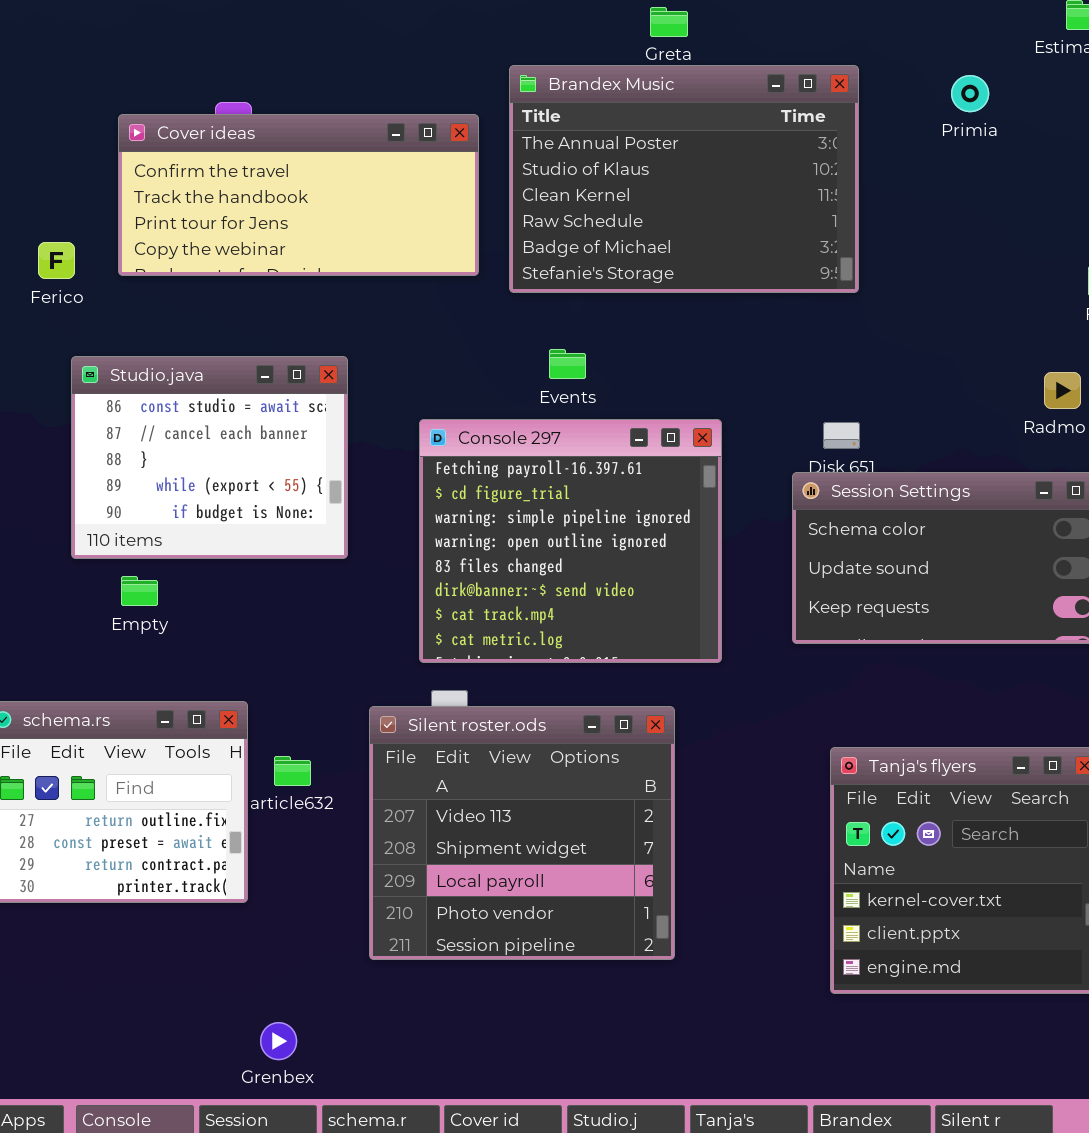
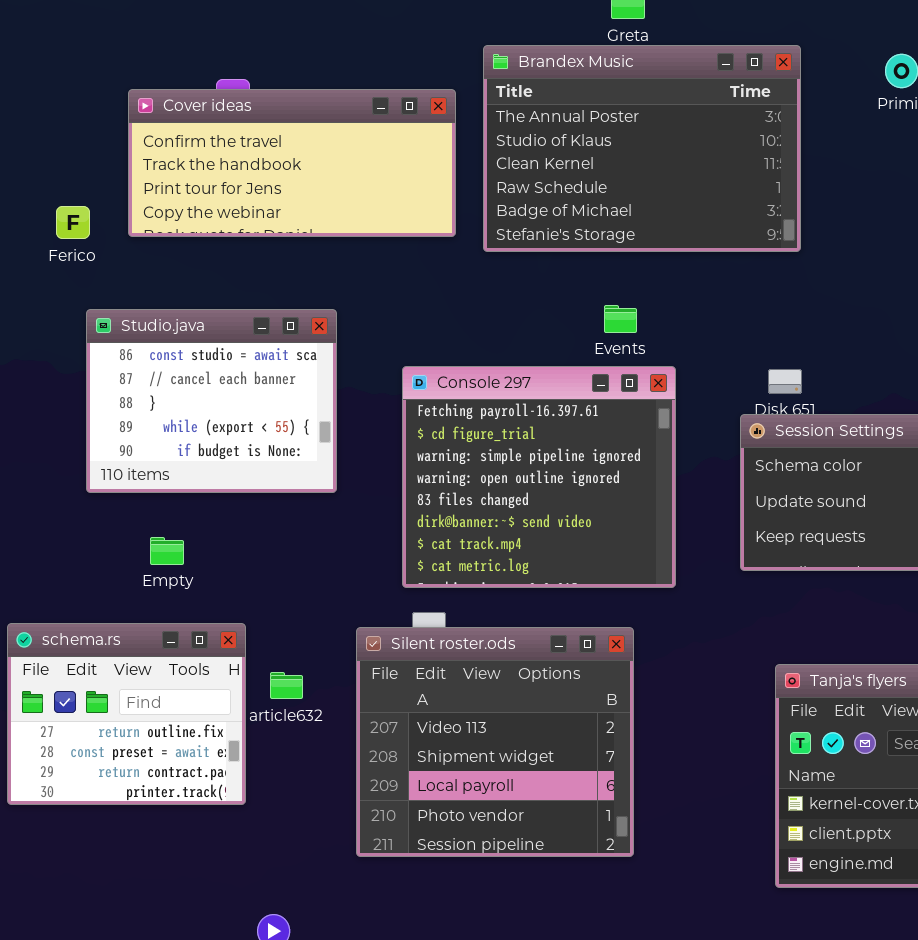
Events: [549,349,586,379] -> [604,305,637,333], moved
Empty: [121,576,158,606] -> [150,537,184,565], moved

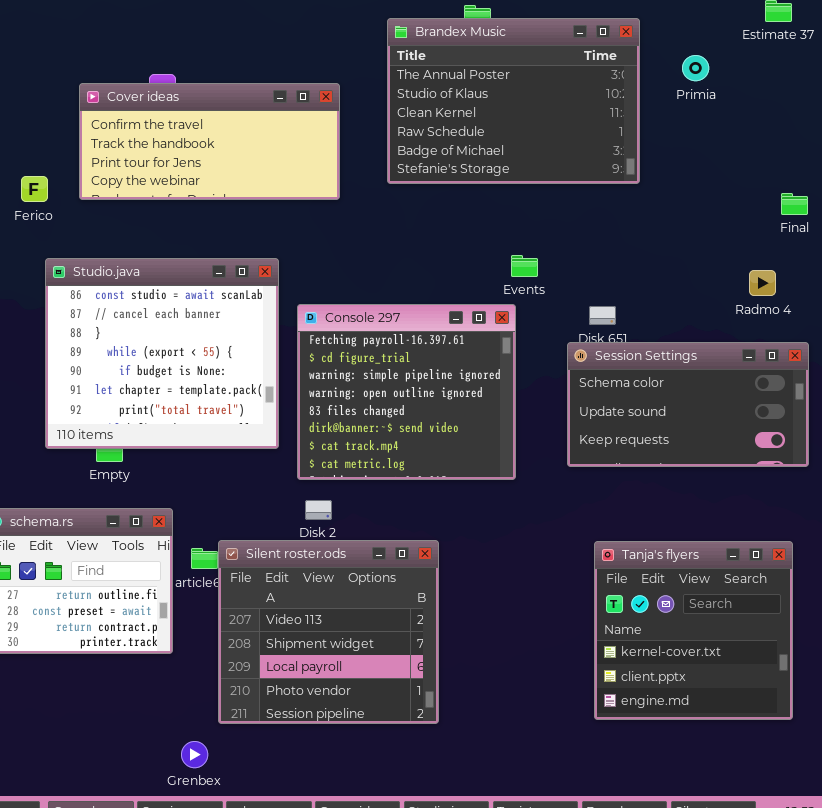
Brandex Music: [483,45,801,252] -> [387,18,640,184], moved
Events: [604,305,637,333] -> [511,255,538,277], moved
Studio.java: [86,309,337,493] -> [45,258,279,449], resized
Silent roster.ods: [356,627,634,857] -> [218,540,439,724], moved

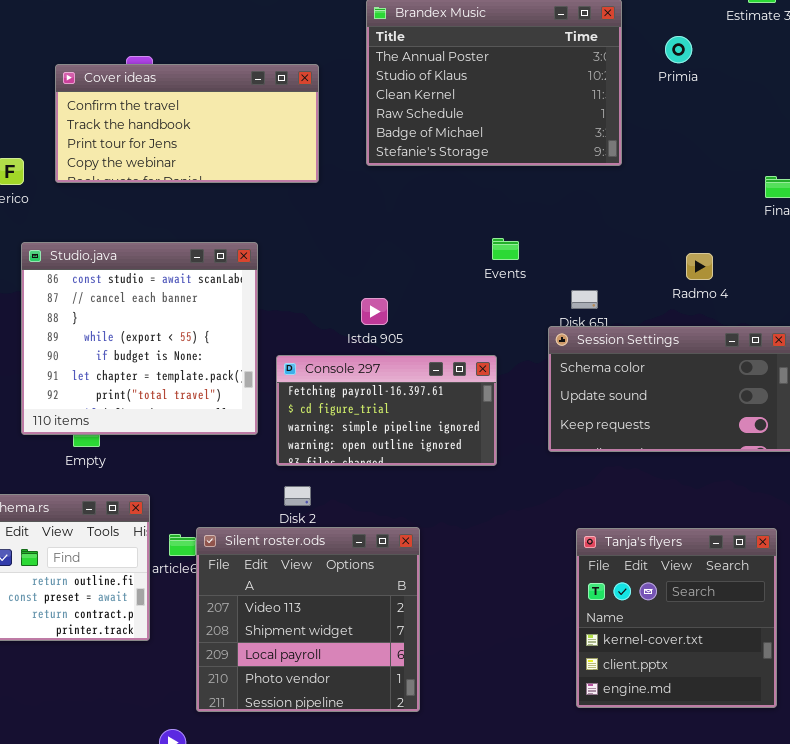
Radmo 4: [749,270,776,296] -> [686,253,713,280], moved
Console 297: [297,304,516,480] -> [276,355,497,466], resized

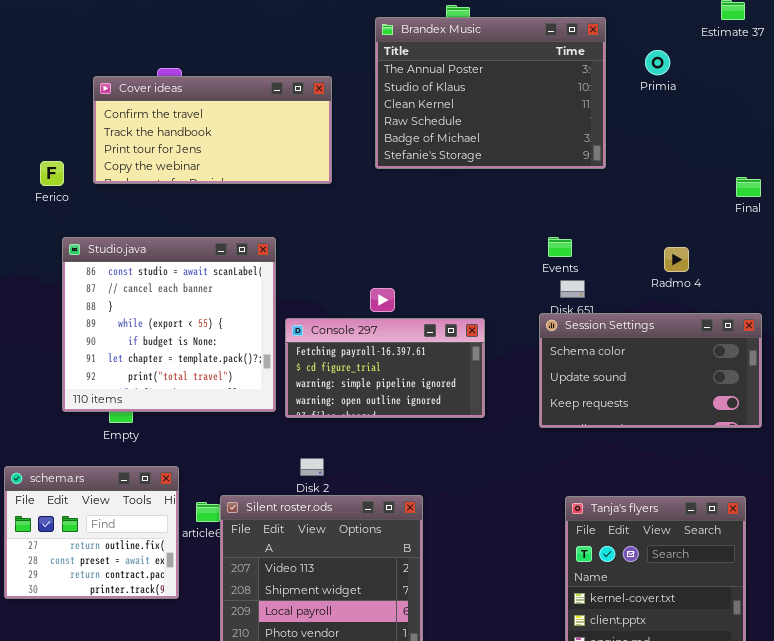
Events: [492,238,519,260] -> [548,237,572,257], moved
Console 297: [276,355,497,466] -> [285,318,485,418], moved

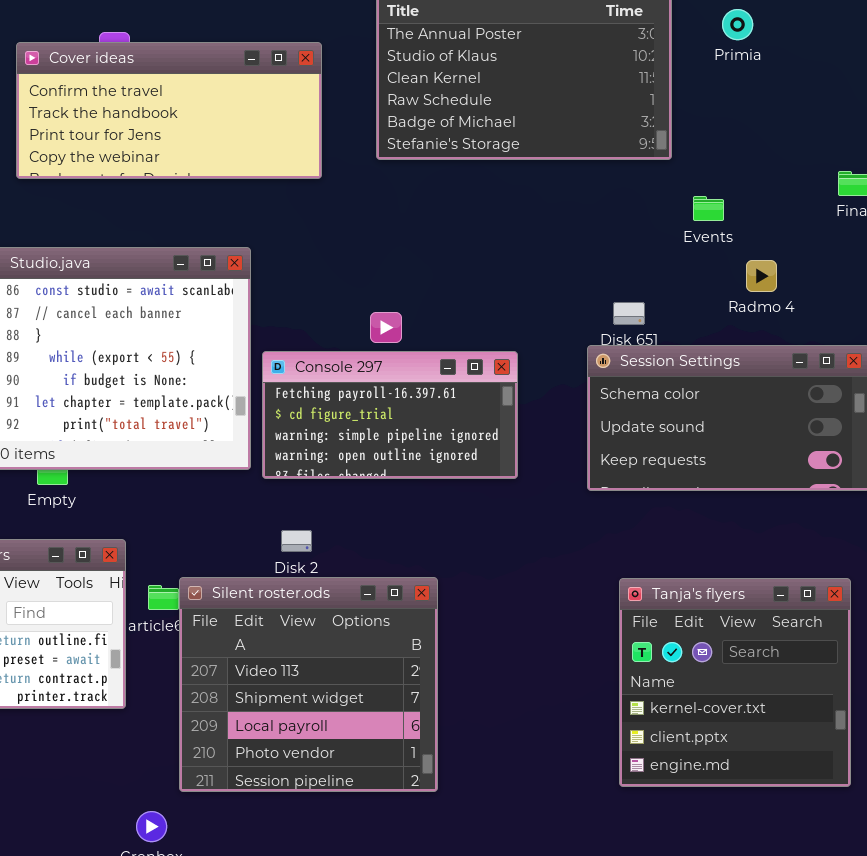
Events: [548,237,572,257] -> [693,196,724,221], moved

